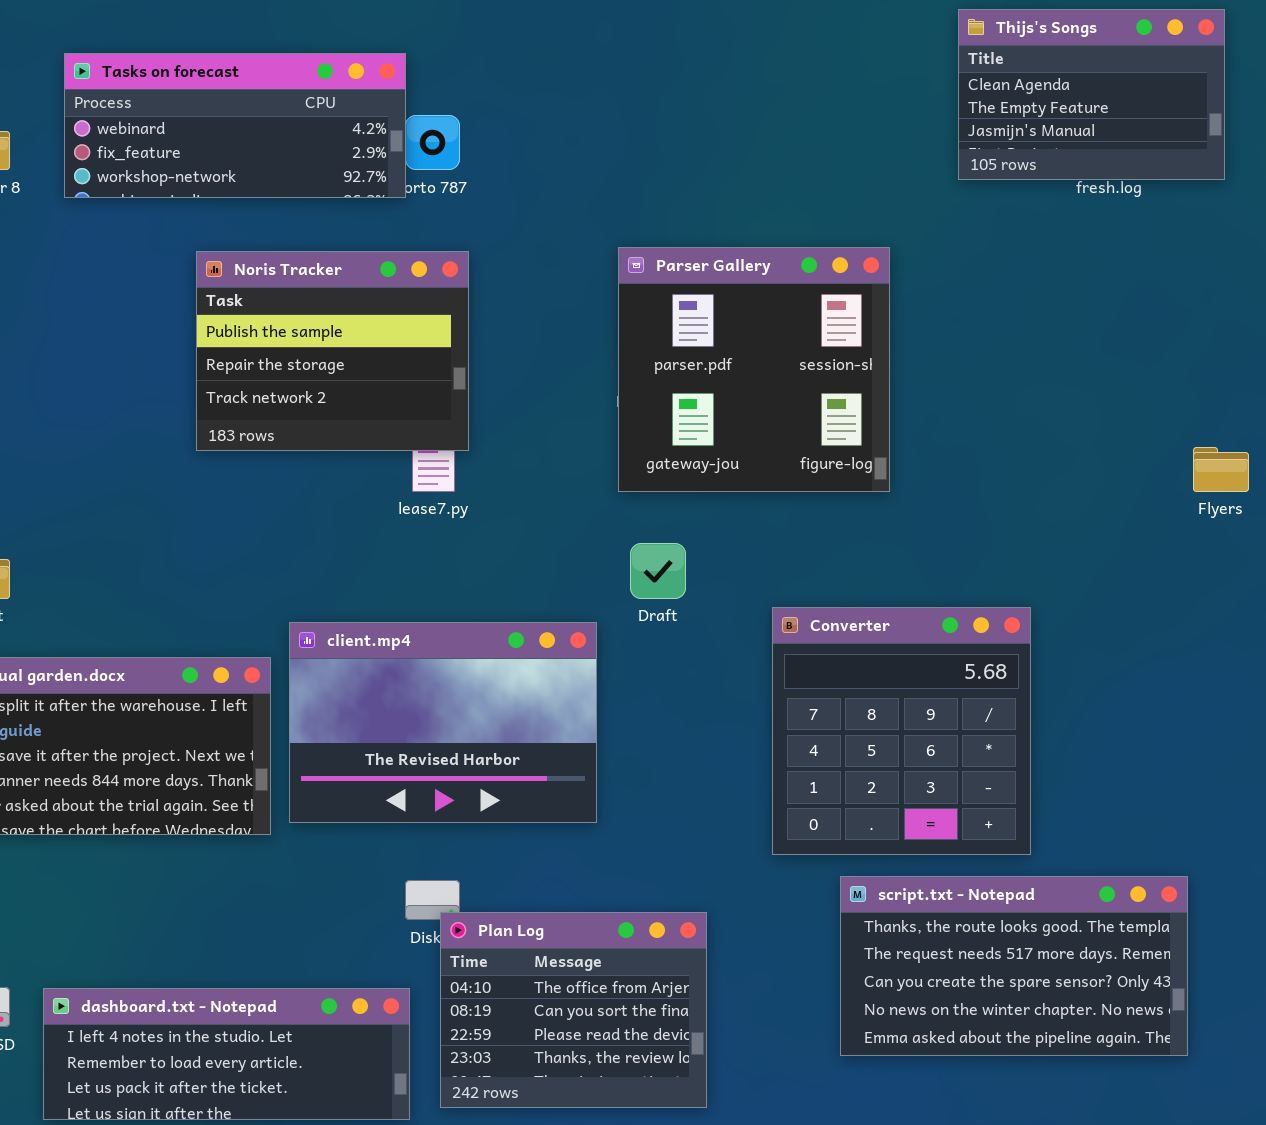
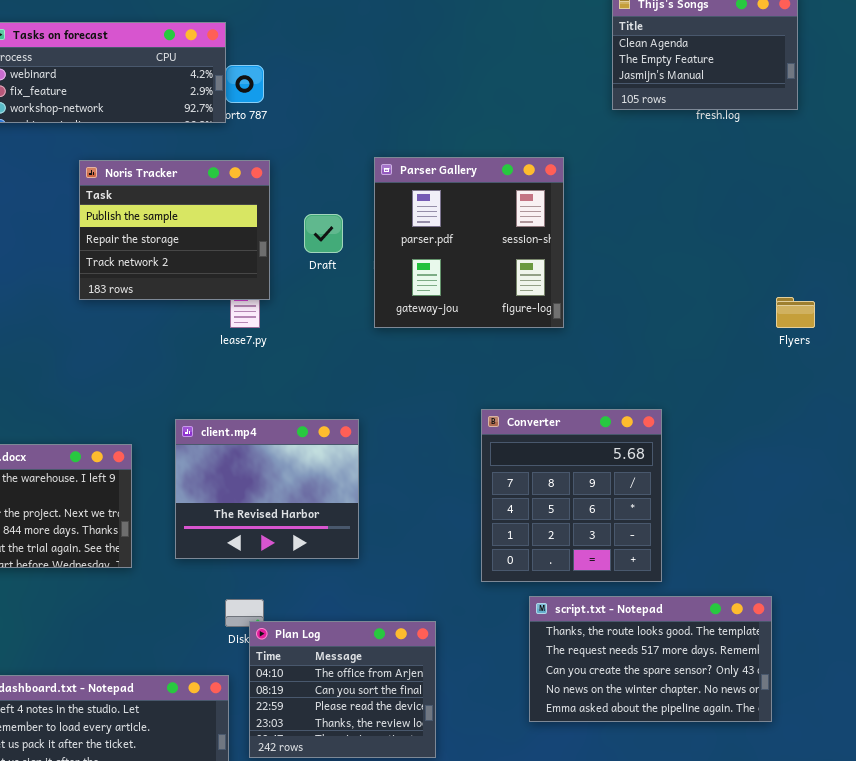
Draft: [630,543,686,599] -> [304,214,343,253], moved
client.mp4: [289,622,597,823] -> [175,419,359,559], resized

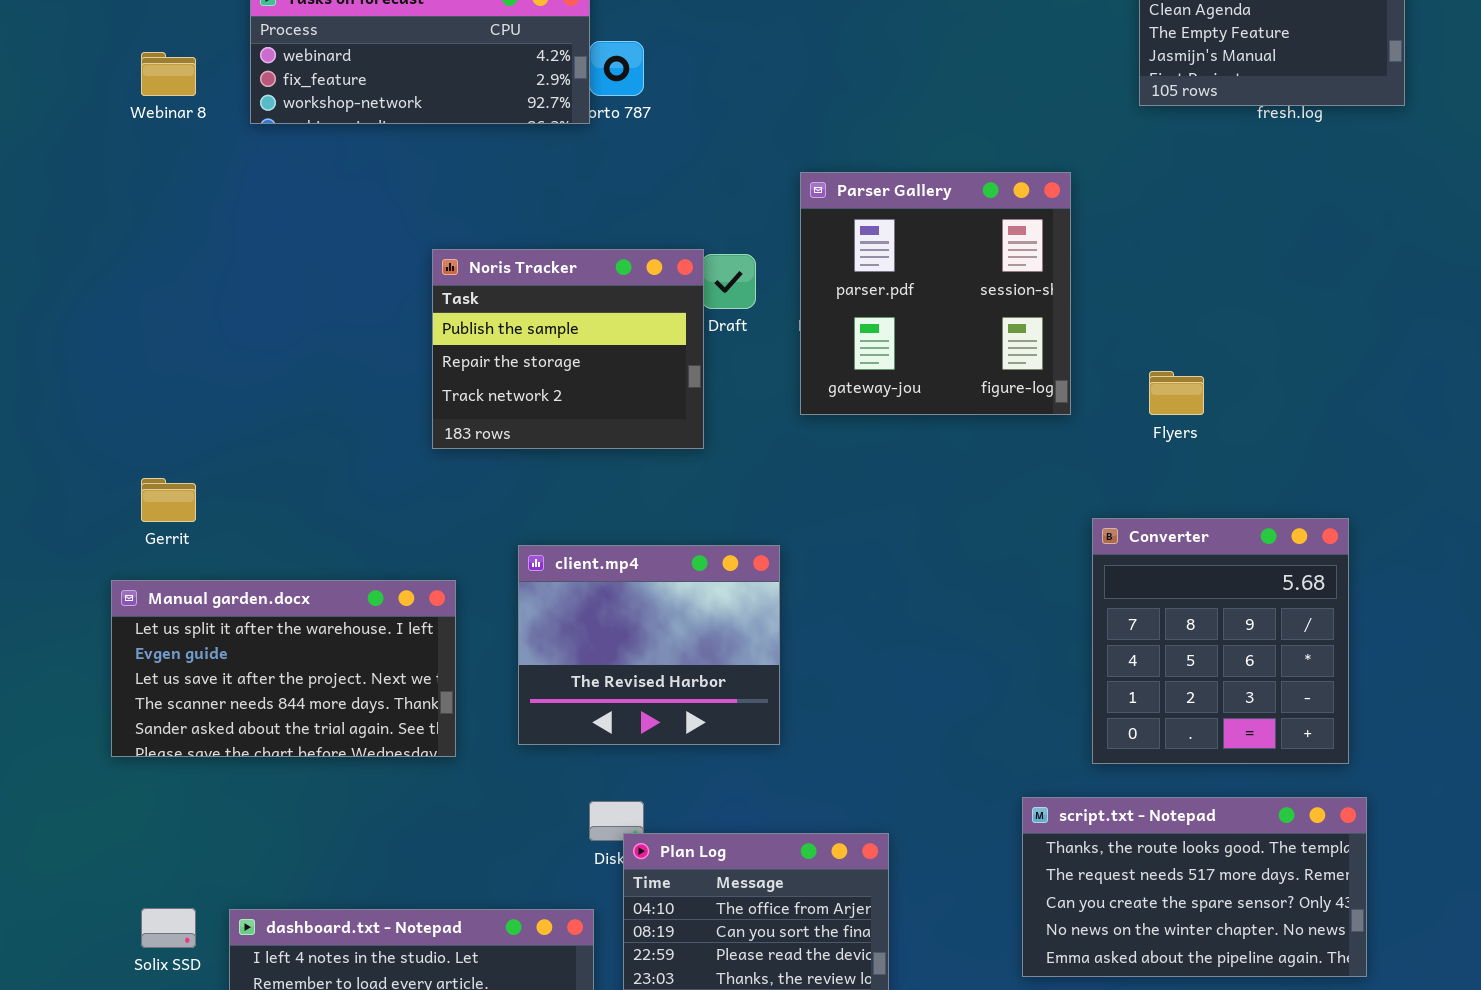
Noris Tracker: [79,160,270,300] -> [432,249,704,449], moved
Flyers: [776,297,815,328] -> [1149,371,1204,415], moved
Converter: [481,409,662,582] -> [1092,518,1349,764], moved

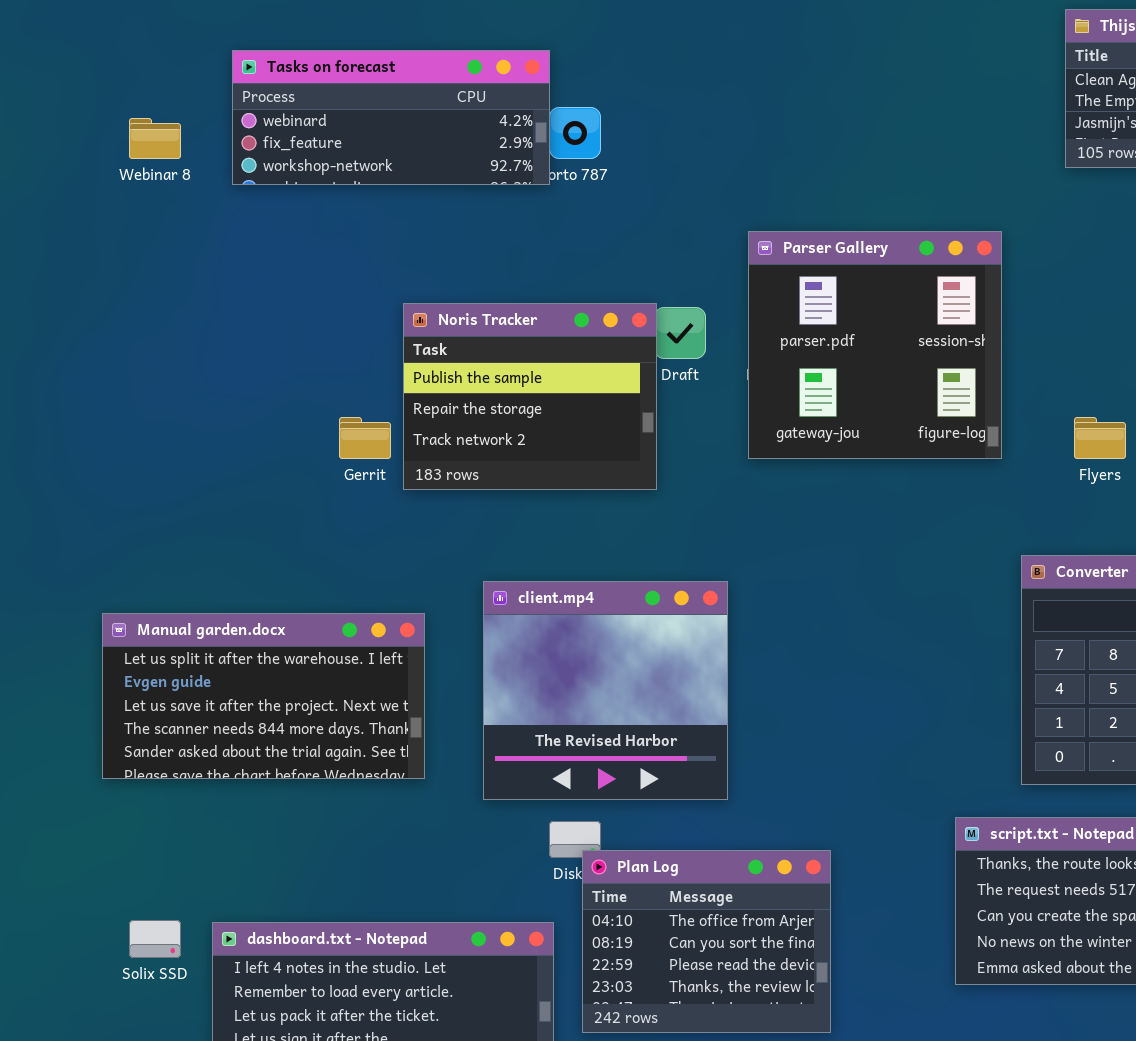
Gerrit: [141,478,196,522] -> [339,417,391,459], moved
client.mp4: [518,545,780,745] -> [483,581,728,800], resized

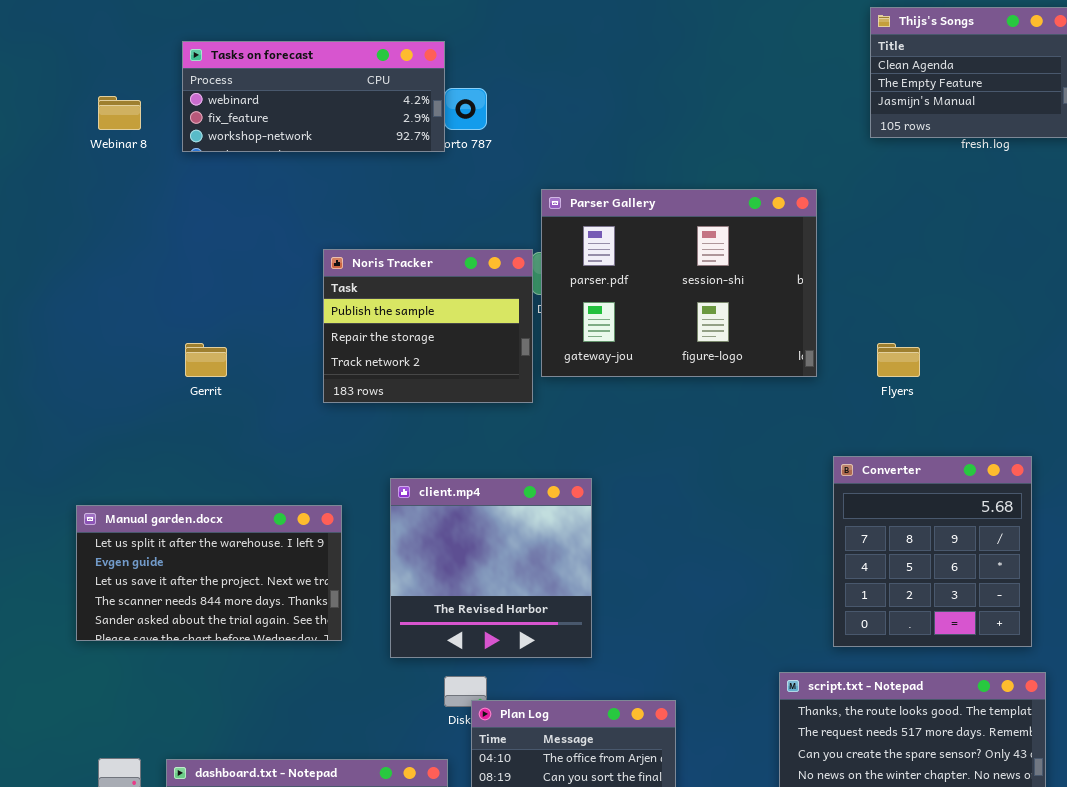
Parser Gallery: [748,231,1002,459] -> [541,189,817,377], resized
Gerrit: [339,417,391,459] -> [185,343,227,377], moved

